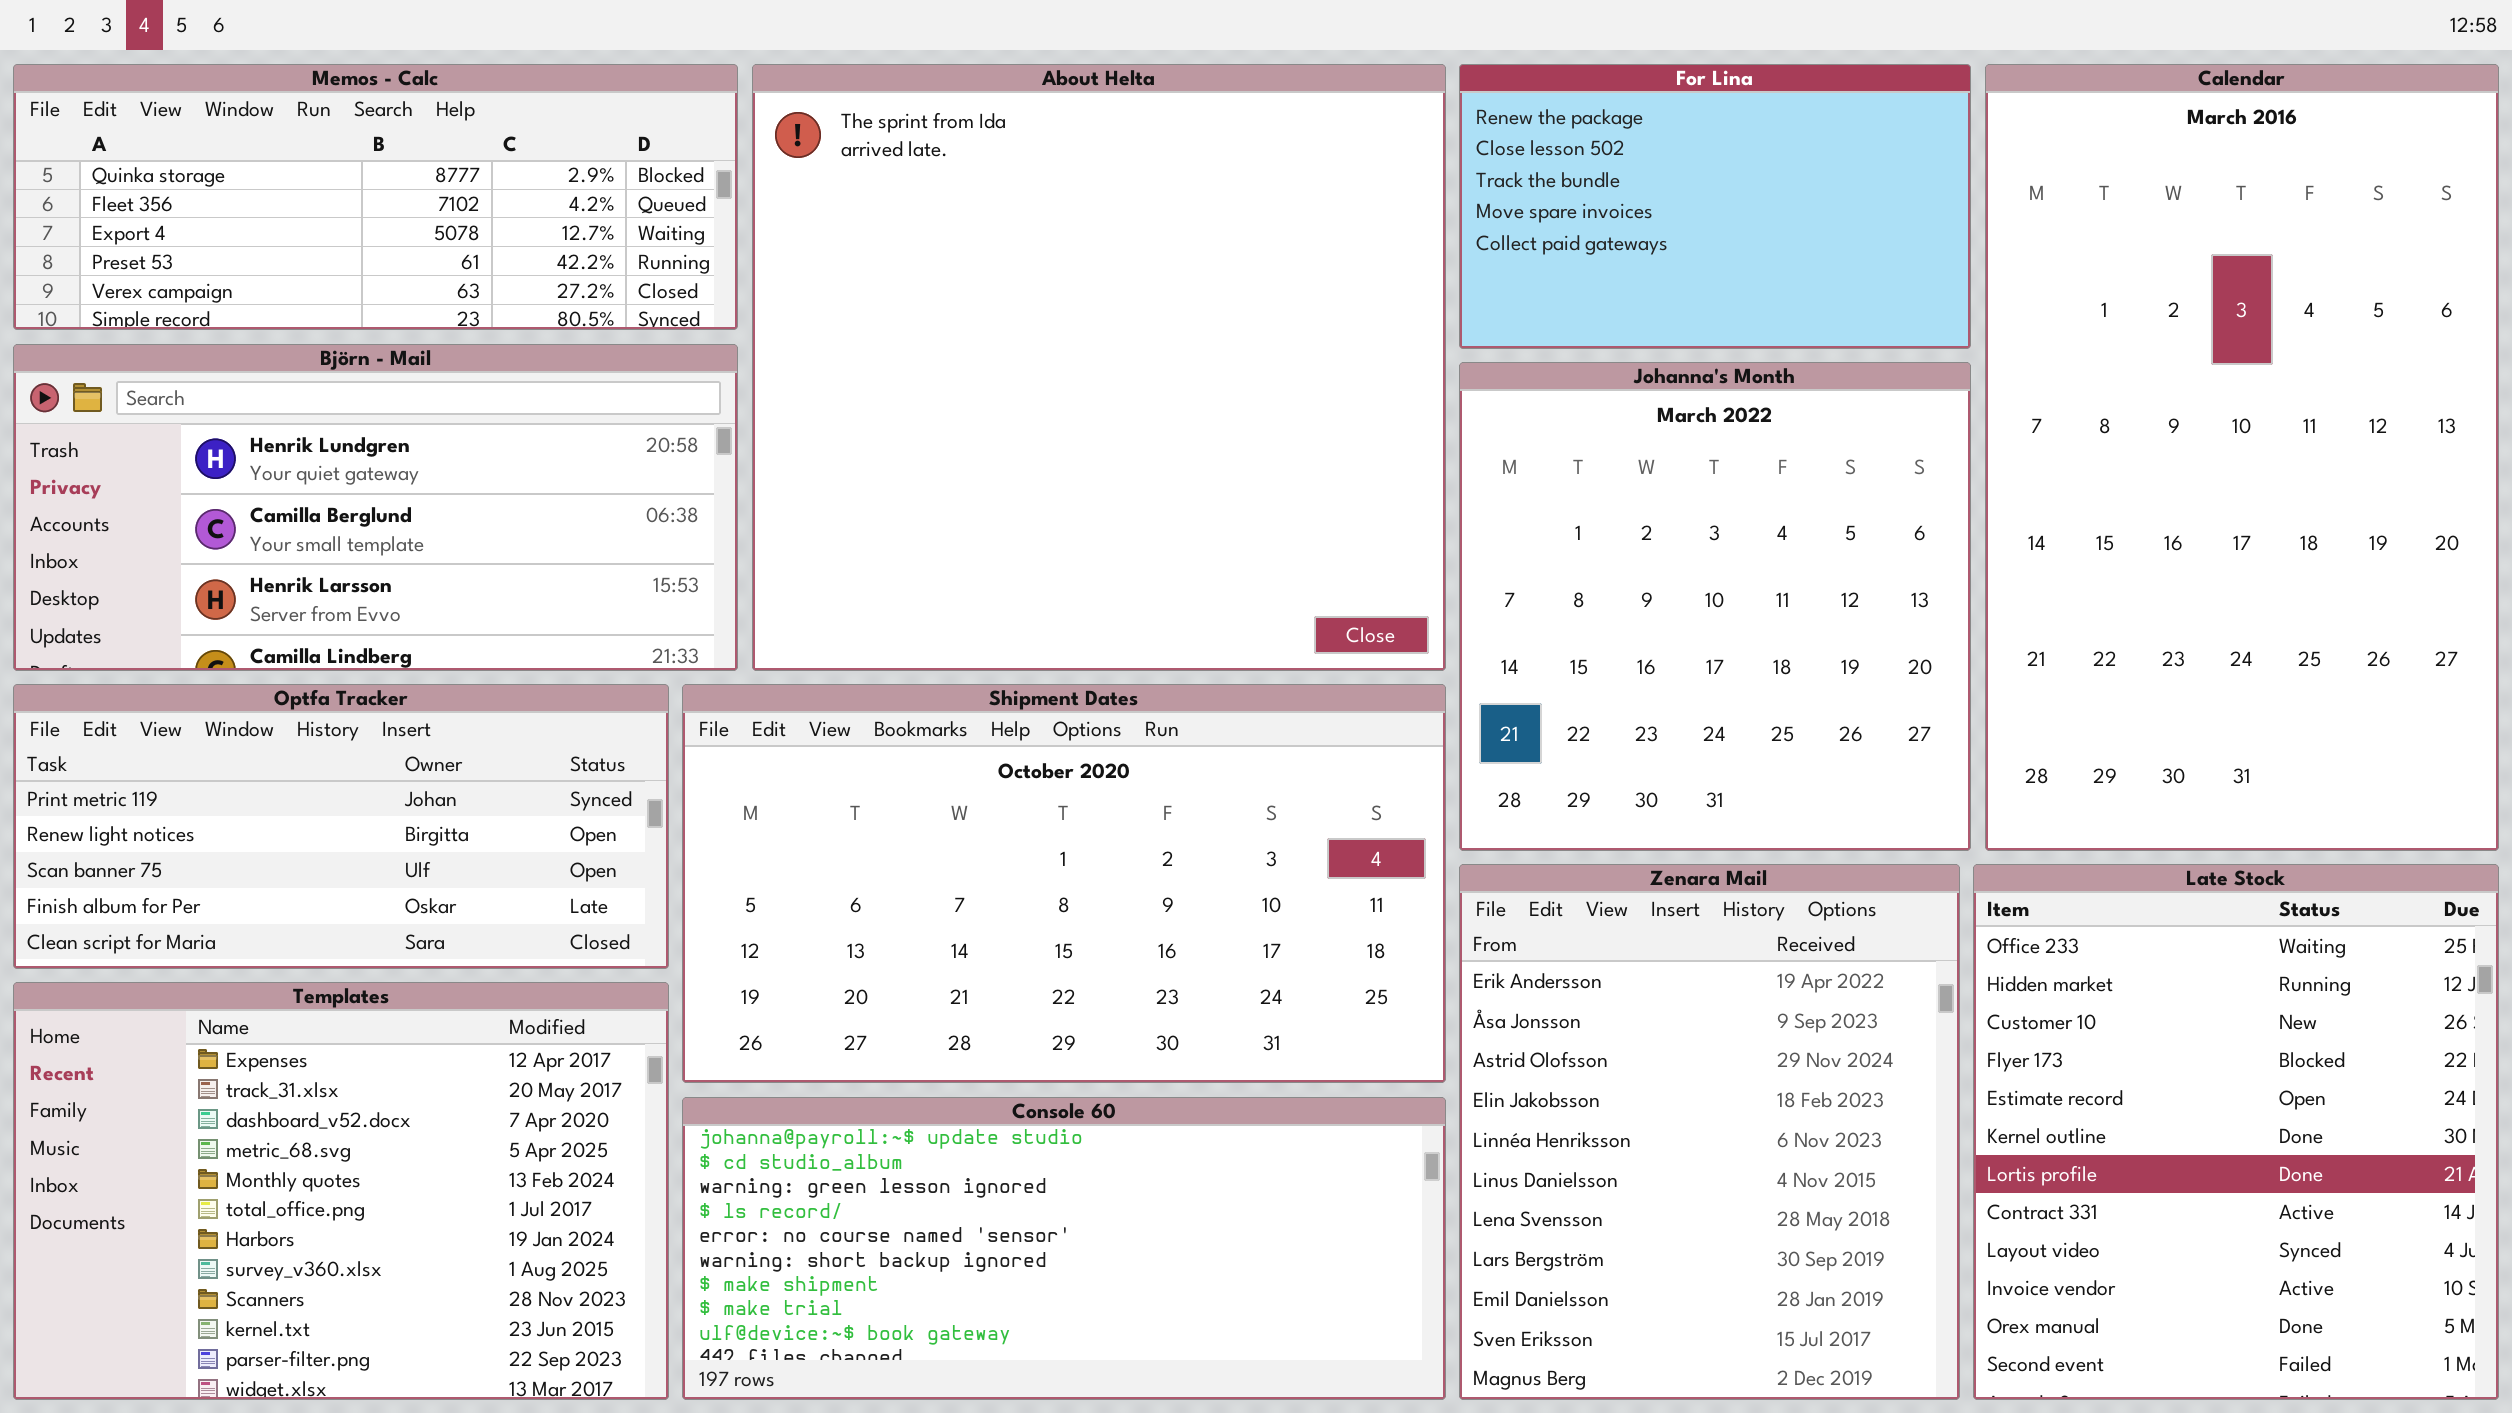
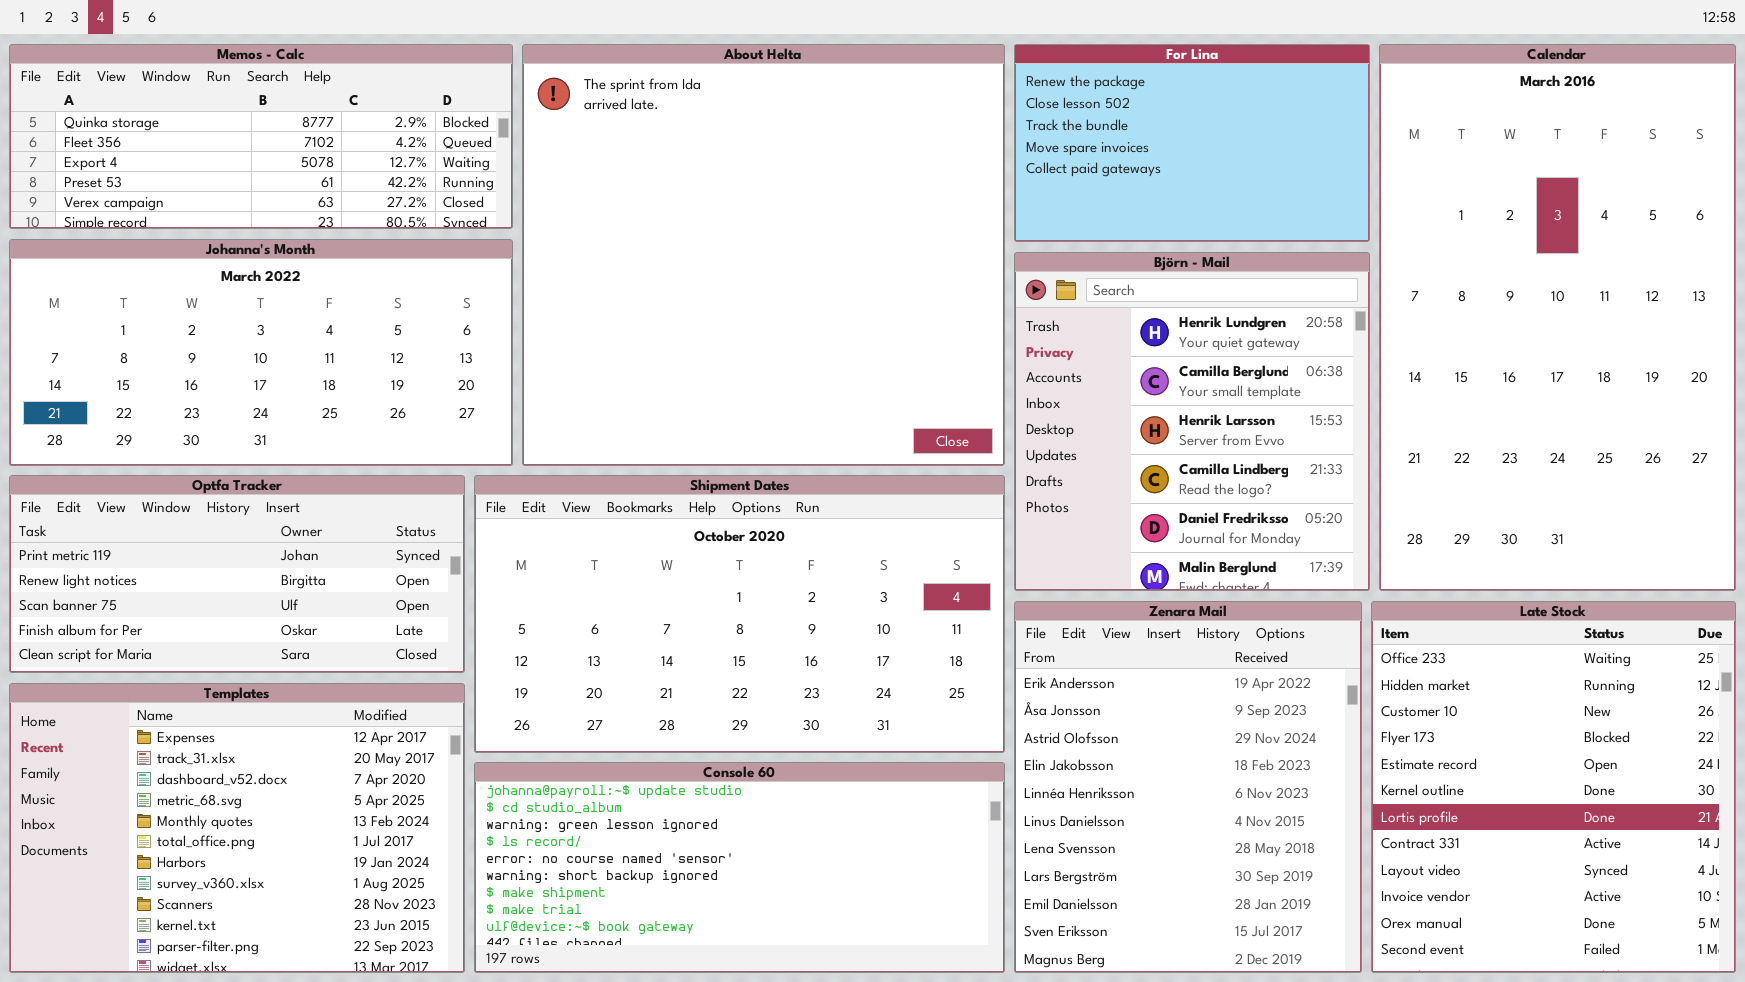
Björn - Mail: [13,344,738,671] -> [1014,252,1370,591], moved, resized
Johanna's Month: [1459,362,1971,851] -> [9,239,513,466], moved, resized

